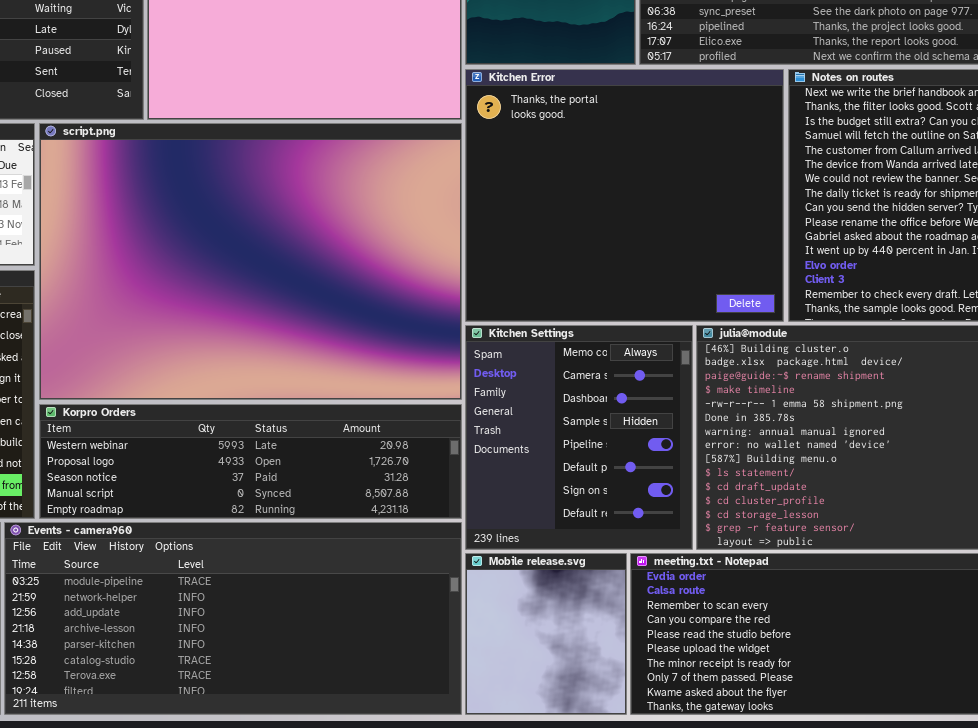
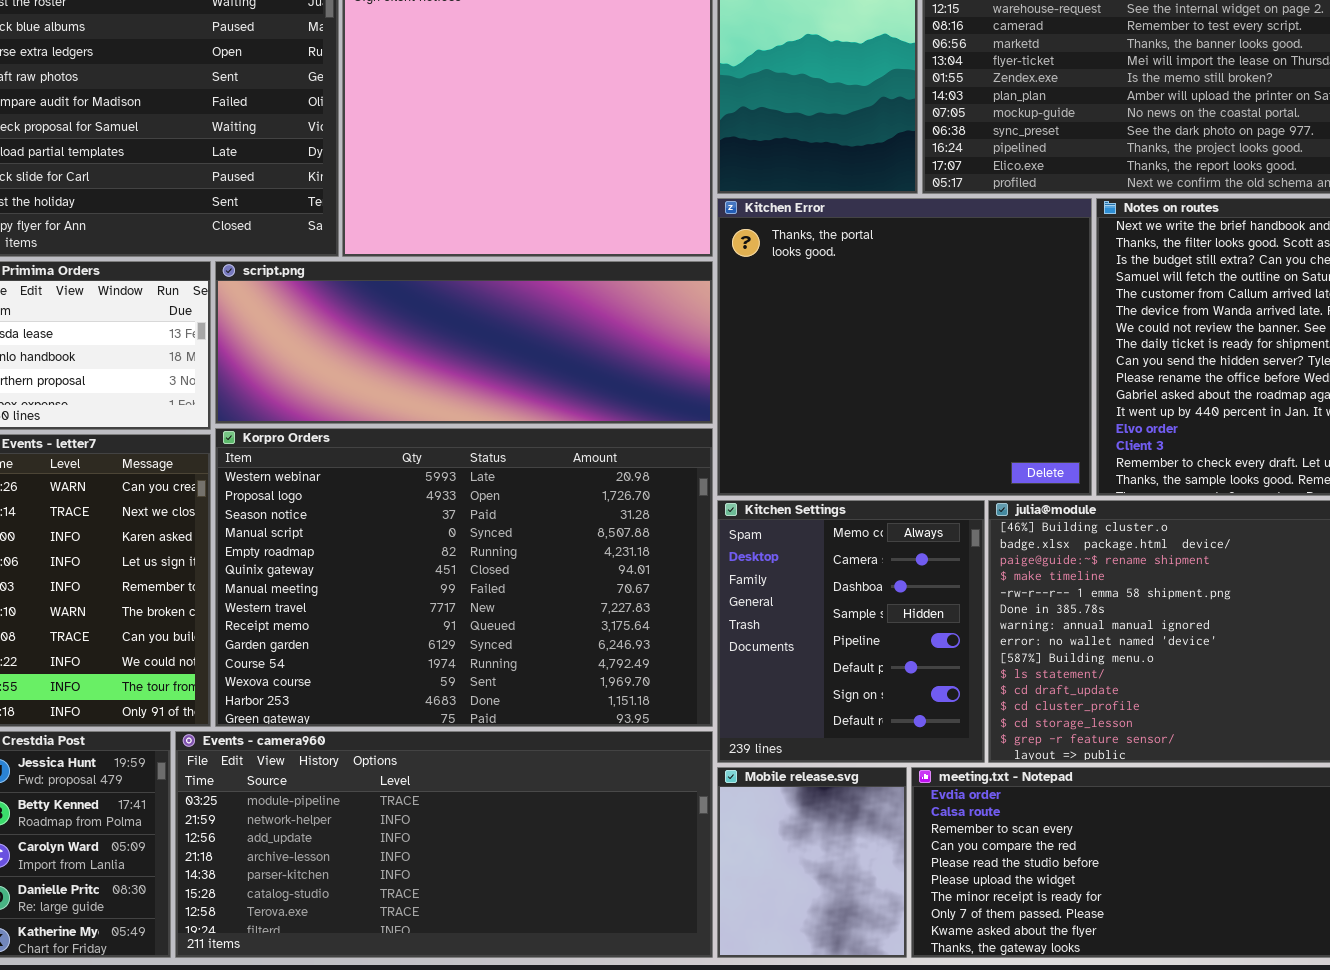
script.png: [39,123,462,400] -> [215,261,713,424], resized
Korpro Orders: [39,404,462,519] -> [215,428,713,727], resized

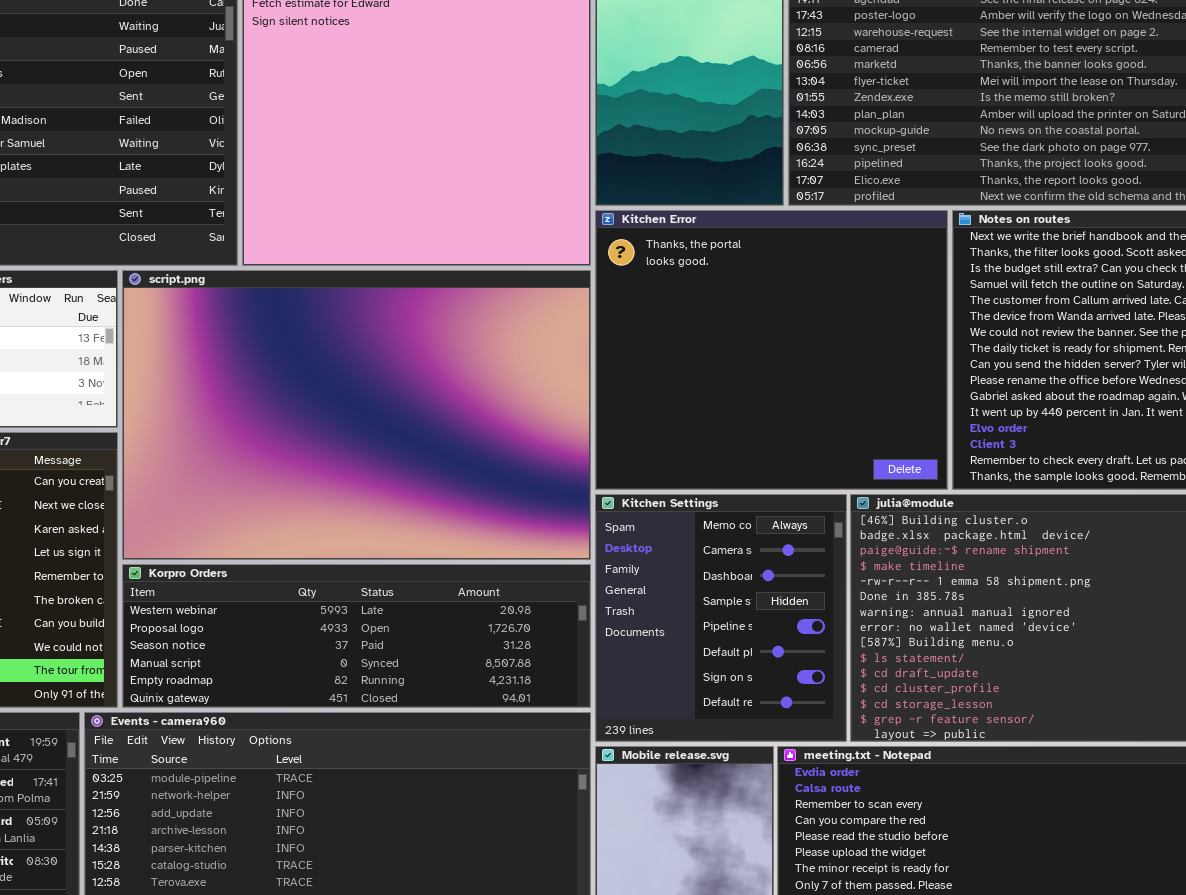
script.png: [215,261,713,424] -> [122,270,591,560], resized
Korpro Orders: [215,428,713,727] -> [122,564,591,708], resized

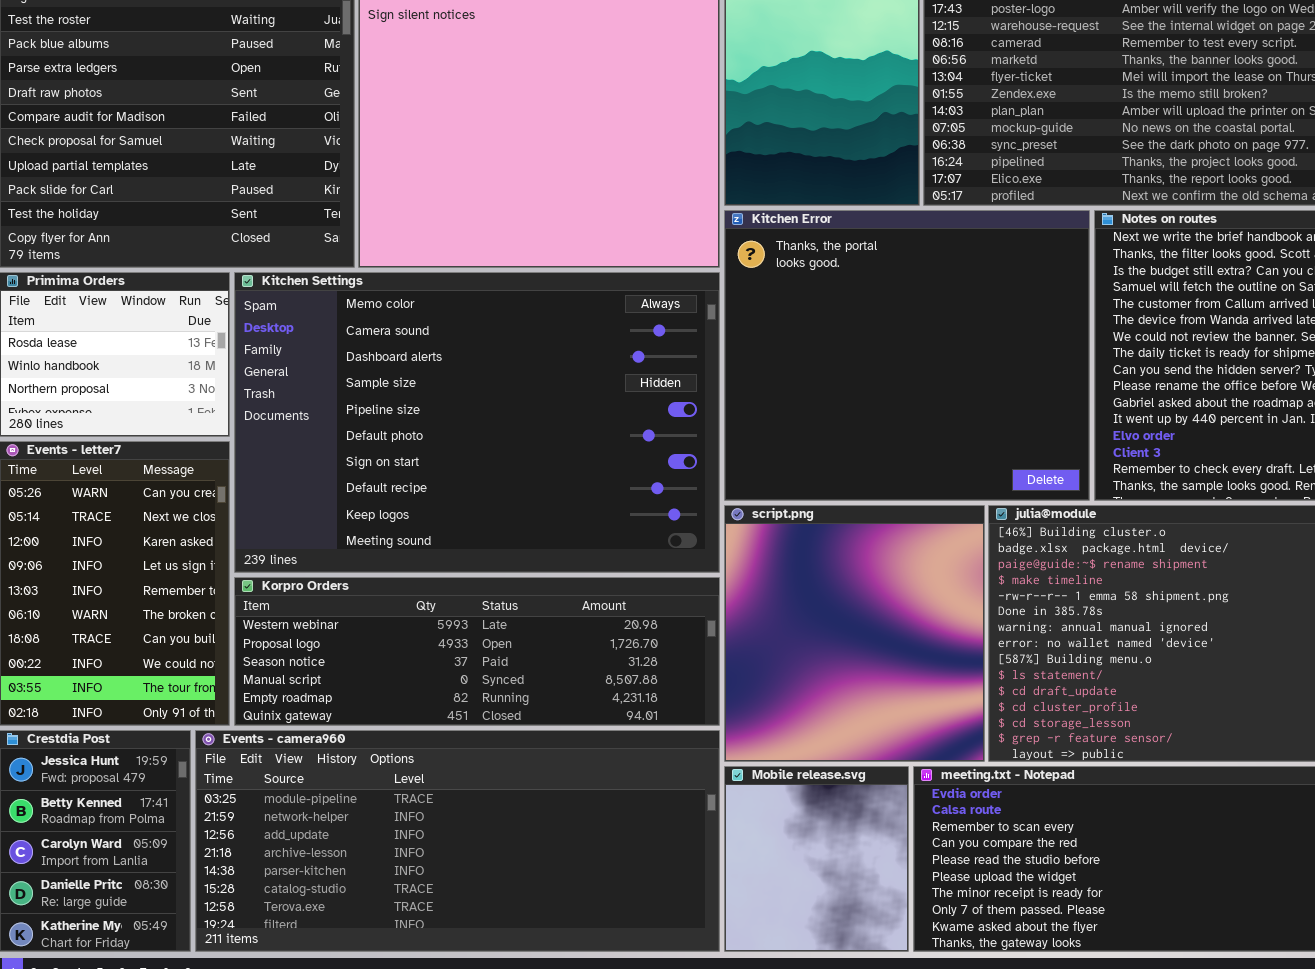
script.png: [122,270,591,560] -> [724,505,985,762], moved, resized
Kitchen Settings: [595,494,847,742] -> [234,272,720,573], moved, resized

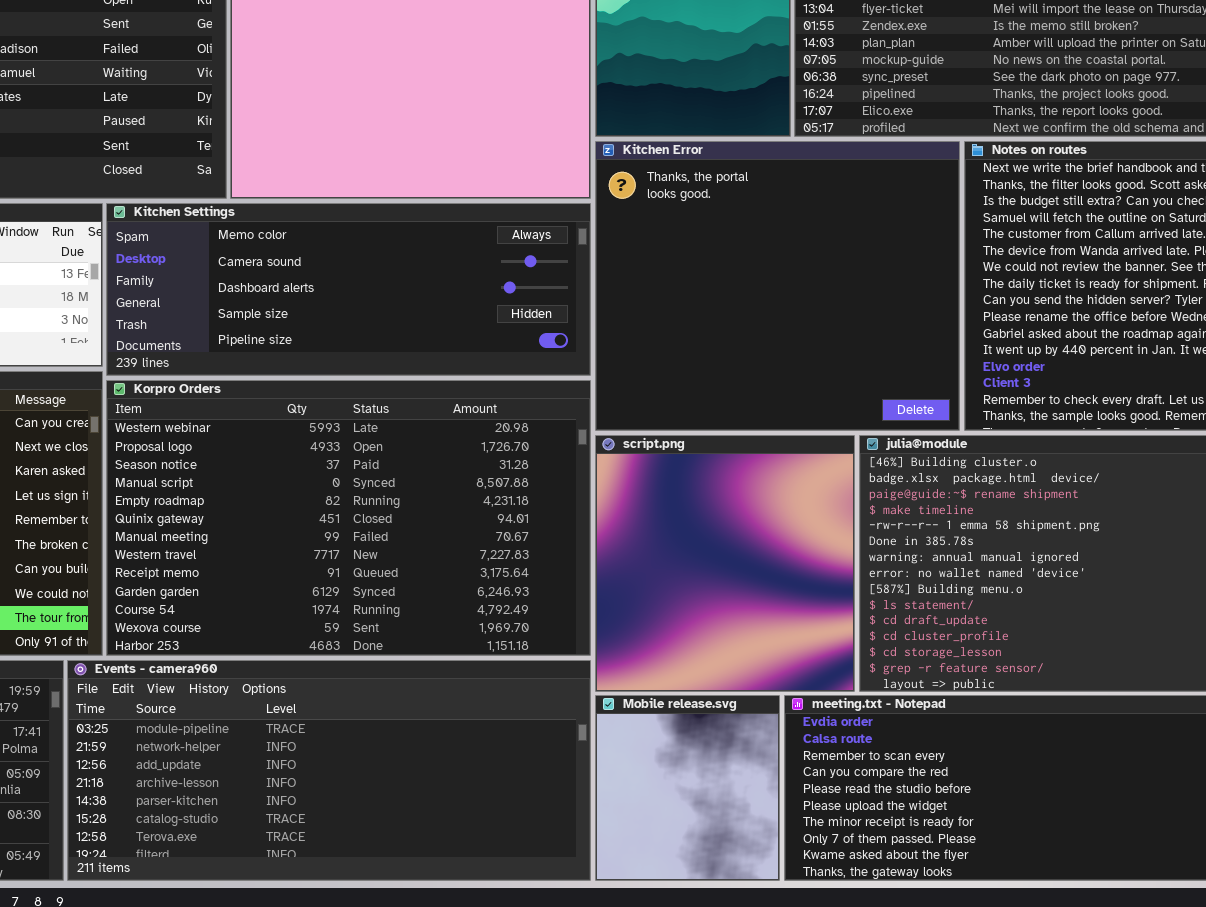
Kitchen Settings: [234,272,720,573] -> [106,203,591,376], resized
Korpro Orders: [234,577,720,726] -> [106,380,591,656], resized

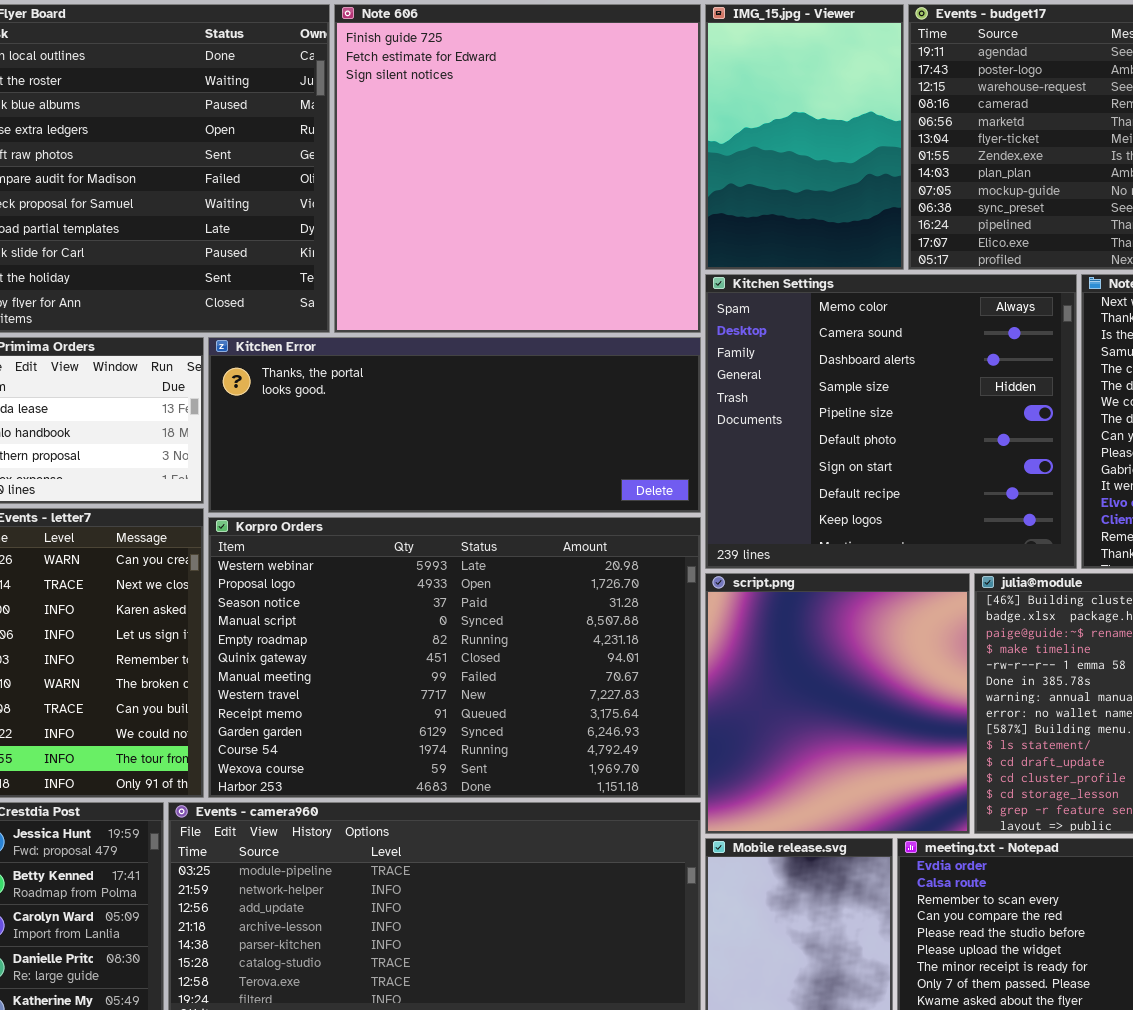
Kitchen Error: [595,141,960,431] -> [208,337,701,513], moved, resized
Kitchen Settings: [106,203,591,376] -> [705,274,1077,569], moved, resized

